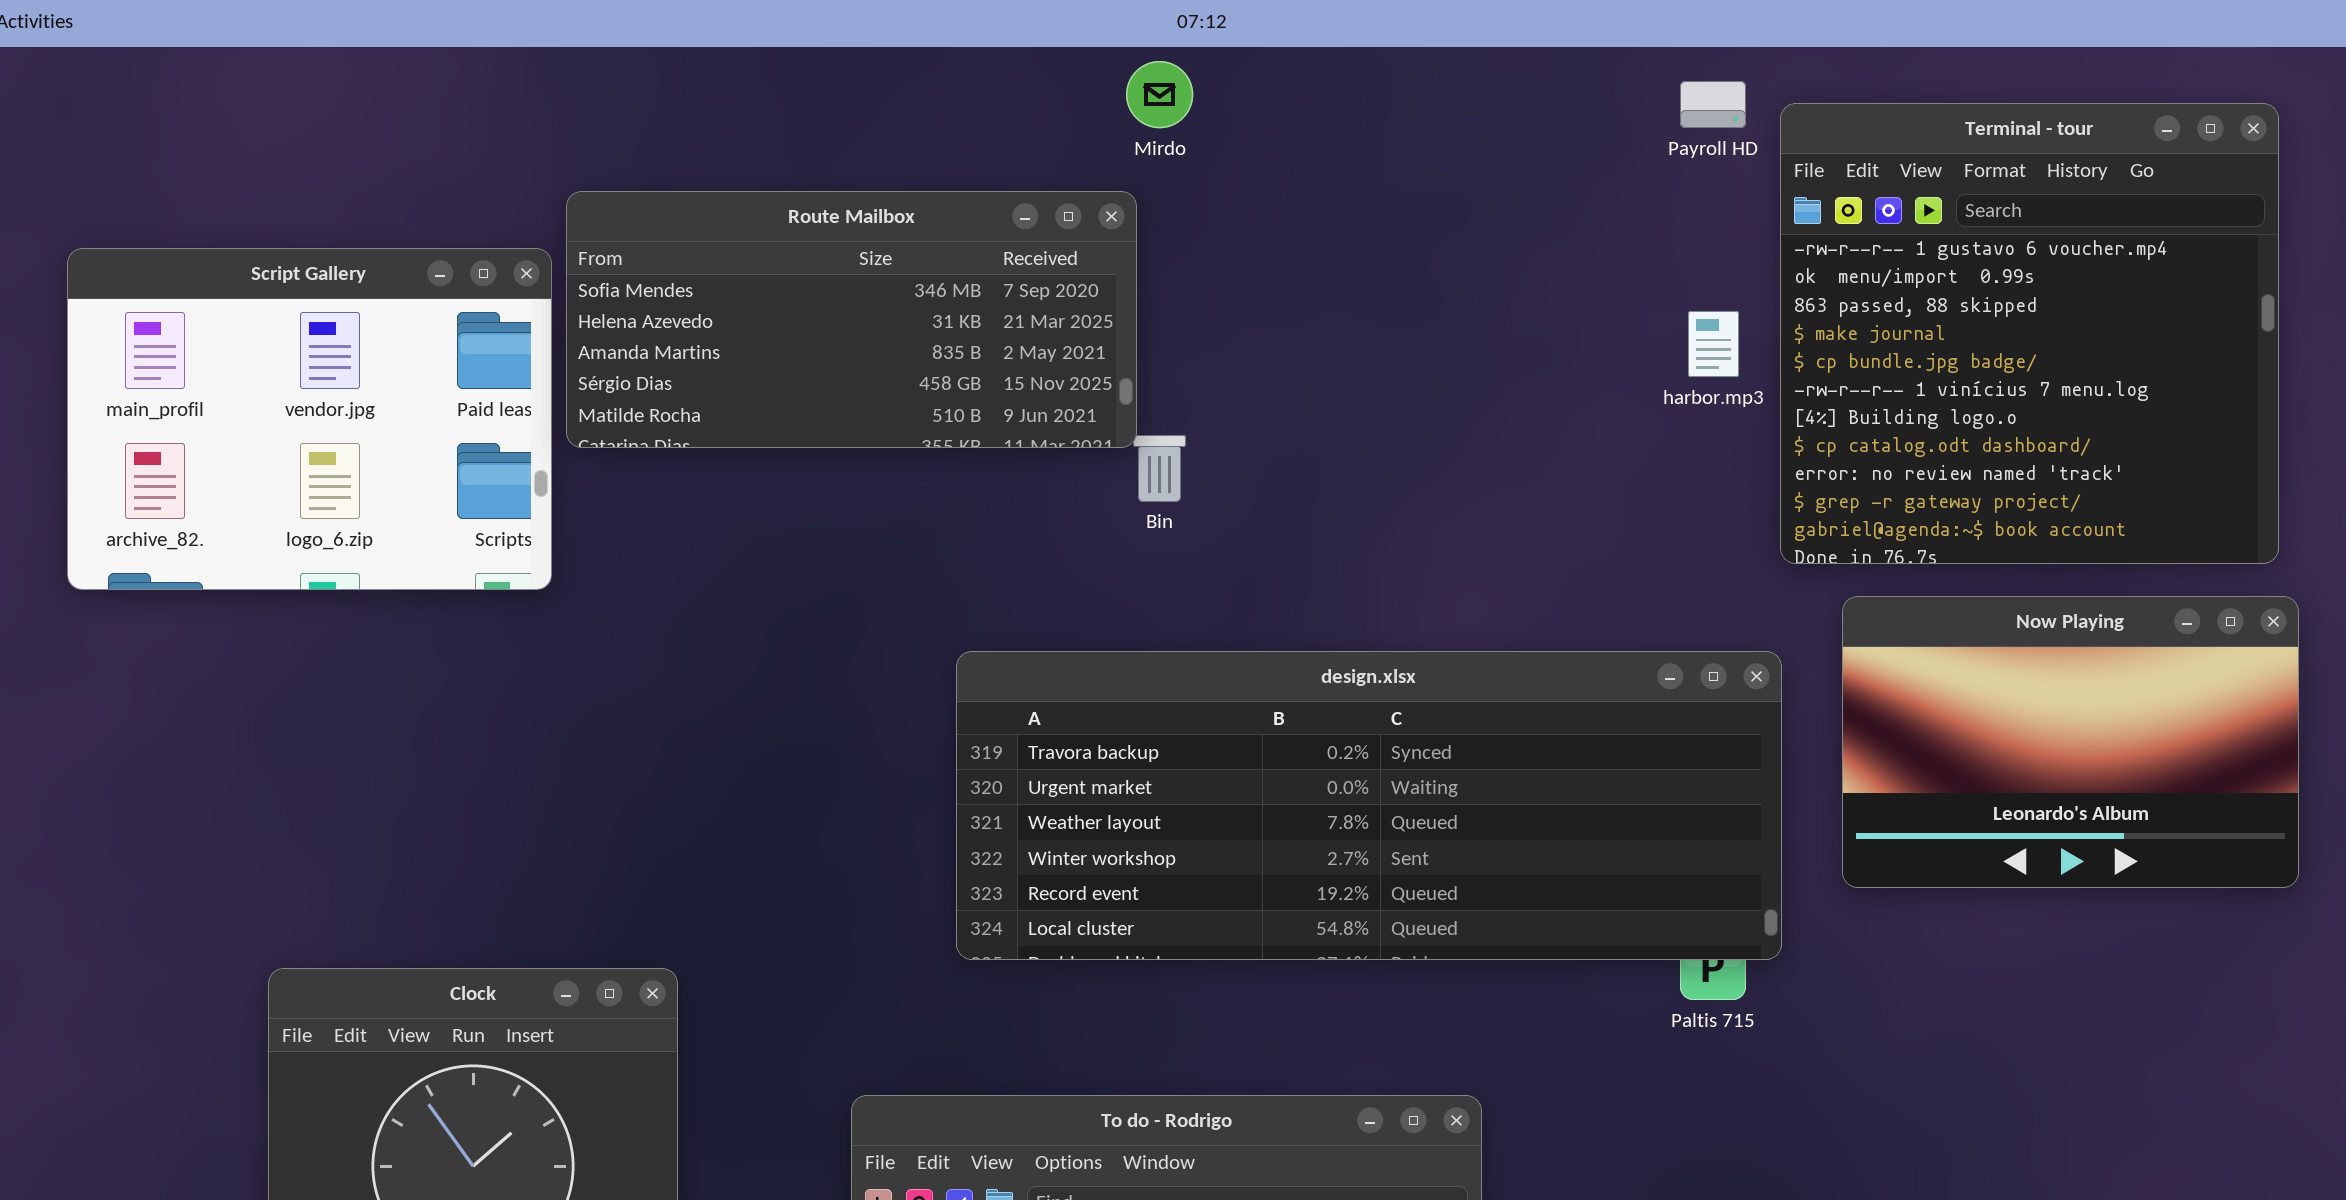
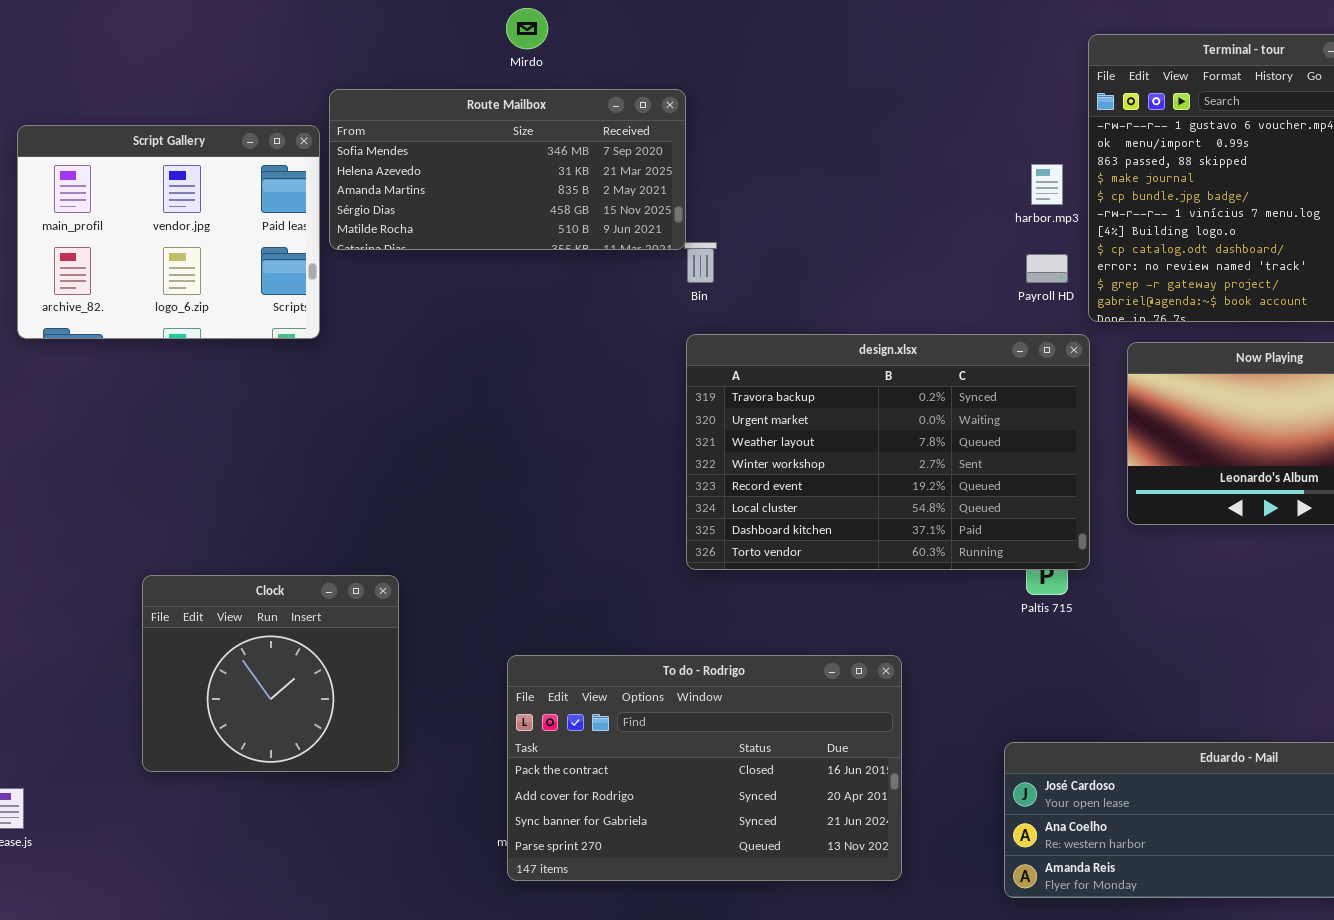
Mirdo: [1126,61,1193,128] -> [506,8,548,49], moved
Payroll HD: [1680,81,1746,128] -> [1026,254,1068,283], moved
design.xlsx: [956,651,1782,960] -> [686,334,1090,570], resized

